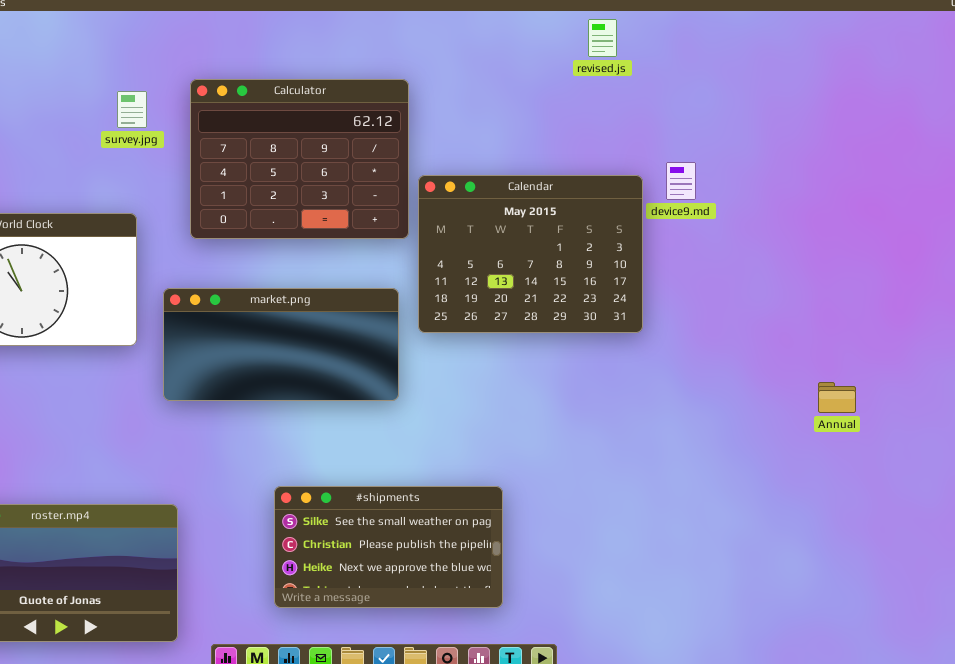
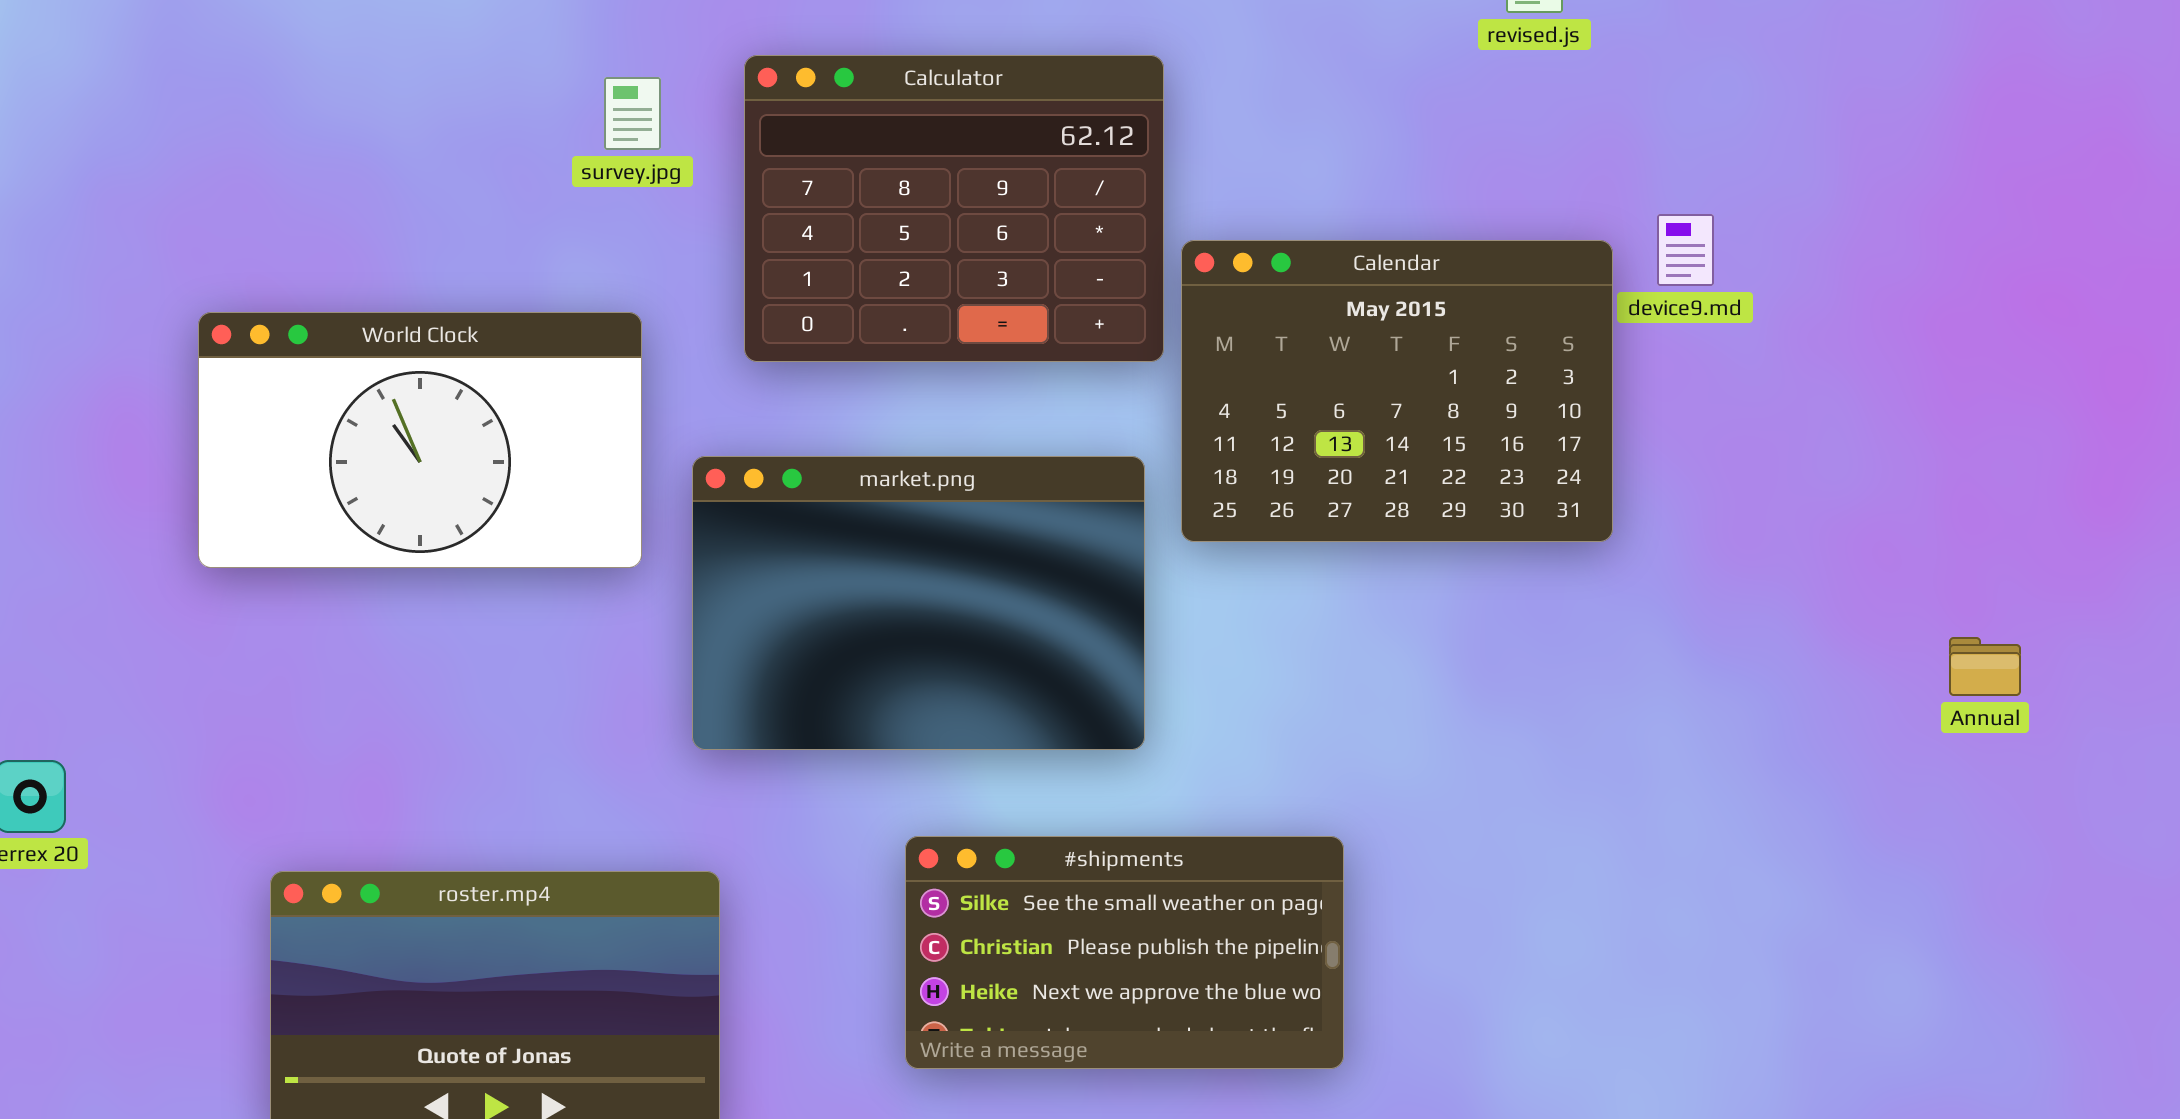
market.png: [163,288,399,401] -> [692,456,1145,750], resized

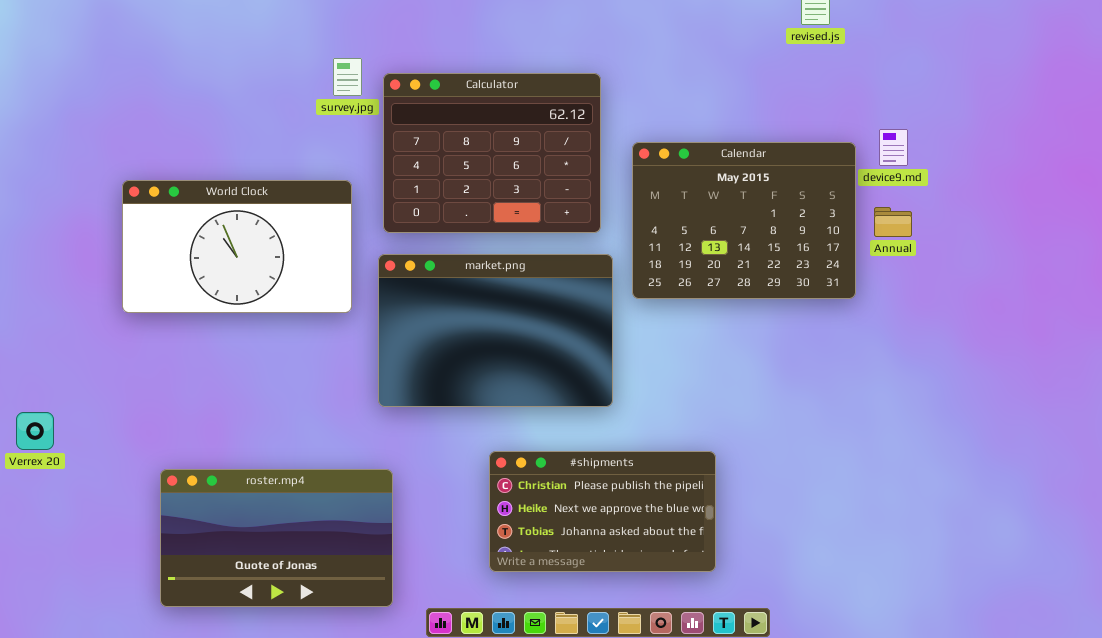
Calculator: [744,55,1164,362] -> [383,73,601,233], moved
Annual: [1949,637,2021,696] -> [874,207,912,237], moved
#shipments: [905,836,1344,1069] -> [489,451,716,572], scrolled down 1 row

